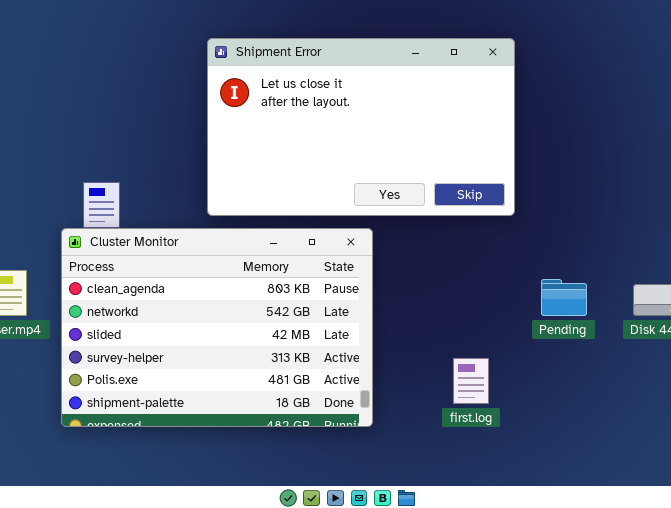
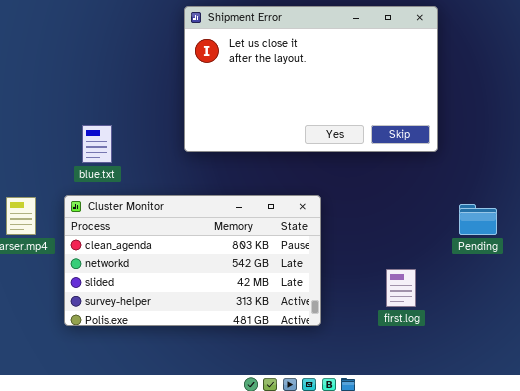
Cluster Monitor: [61,228,373,427] -> [64,195,321,326], resized

